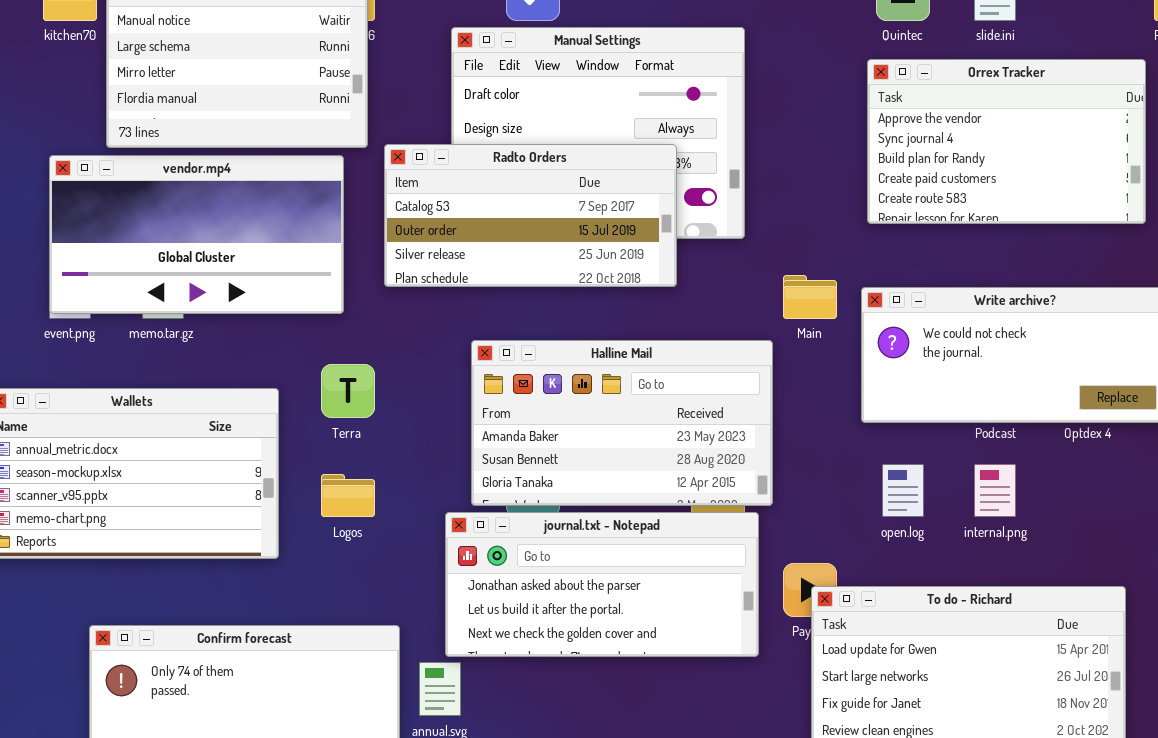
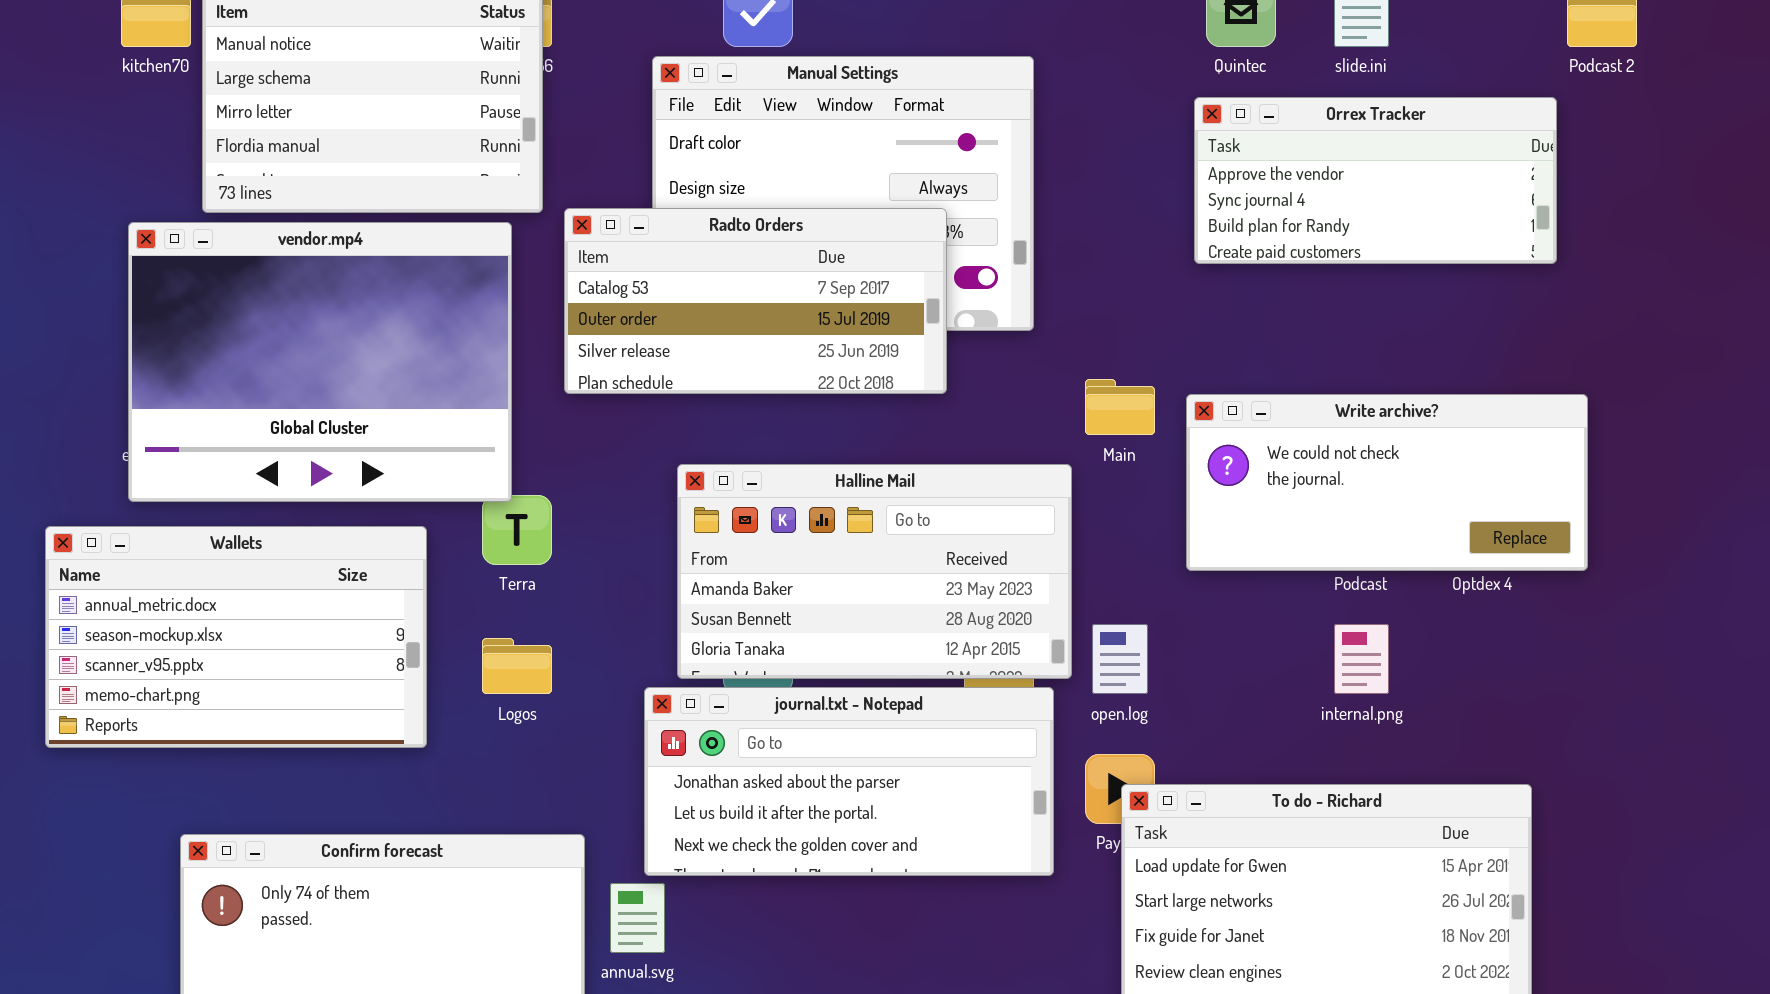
Orrex Tracker: [867,59,1146,224] -> [1194,97,1557,264], resized
vendor.mp4: [49,155,344,314] -> [128,222,512,502], resized
open.log: [882,464,924,517] -> [1092,624,1148,694], moved

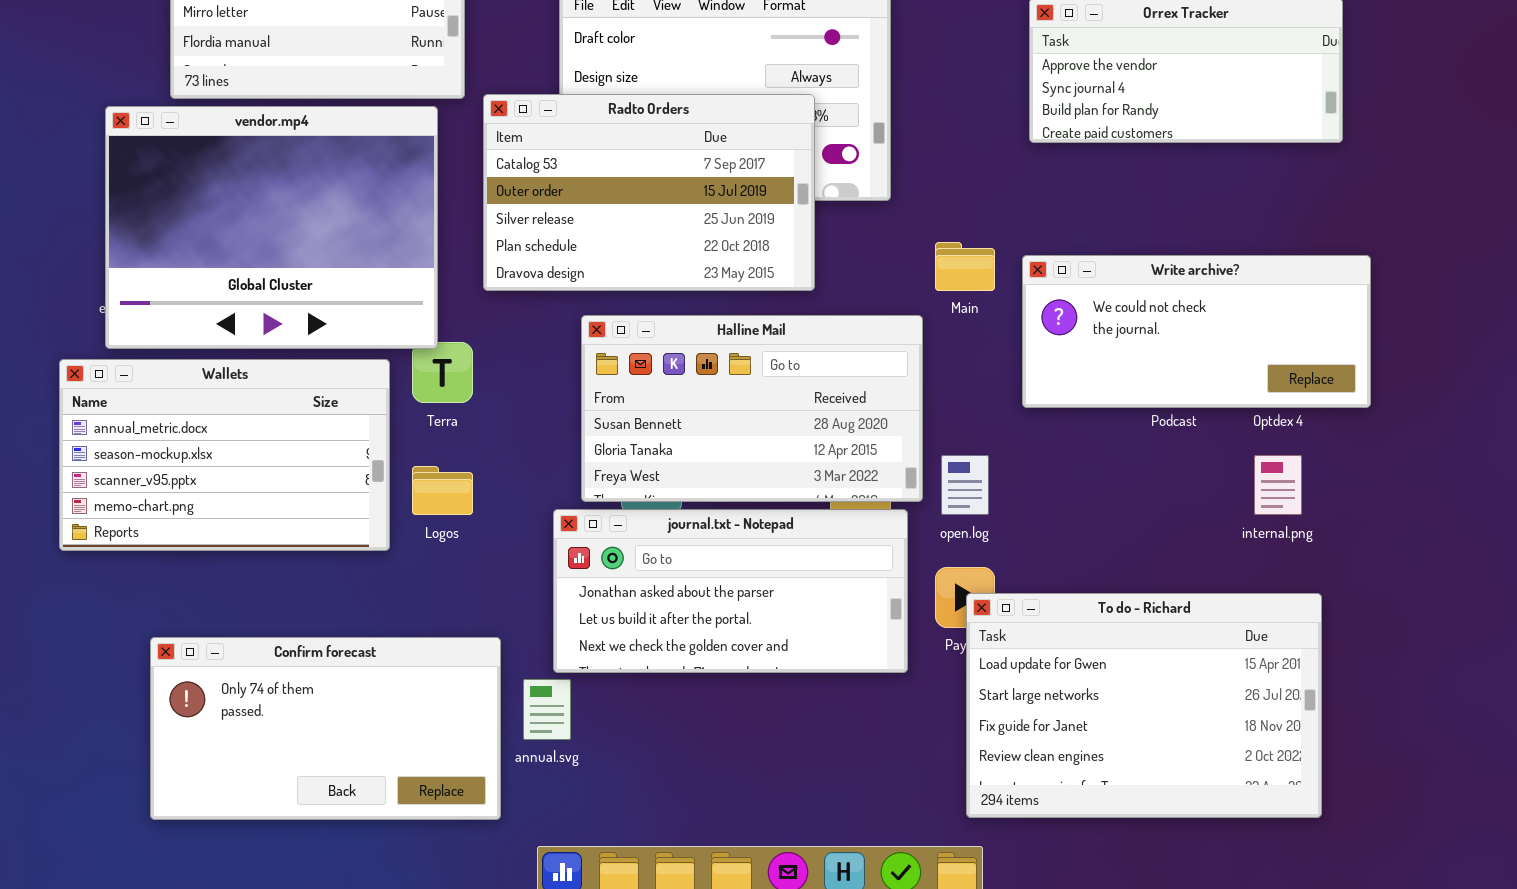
Radto Orders: [564,208,947,394] -> [483,94,815,291], resized
Halline Mail: [677,464,1072,679] -> [581,315,923,502], scrolled down 1 row
Wallets: [45,526,427,748] -> [59,359,390,551], moved
internal.png: [1334,624,1389,694] -> [1254,455,1302,515], moved

